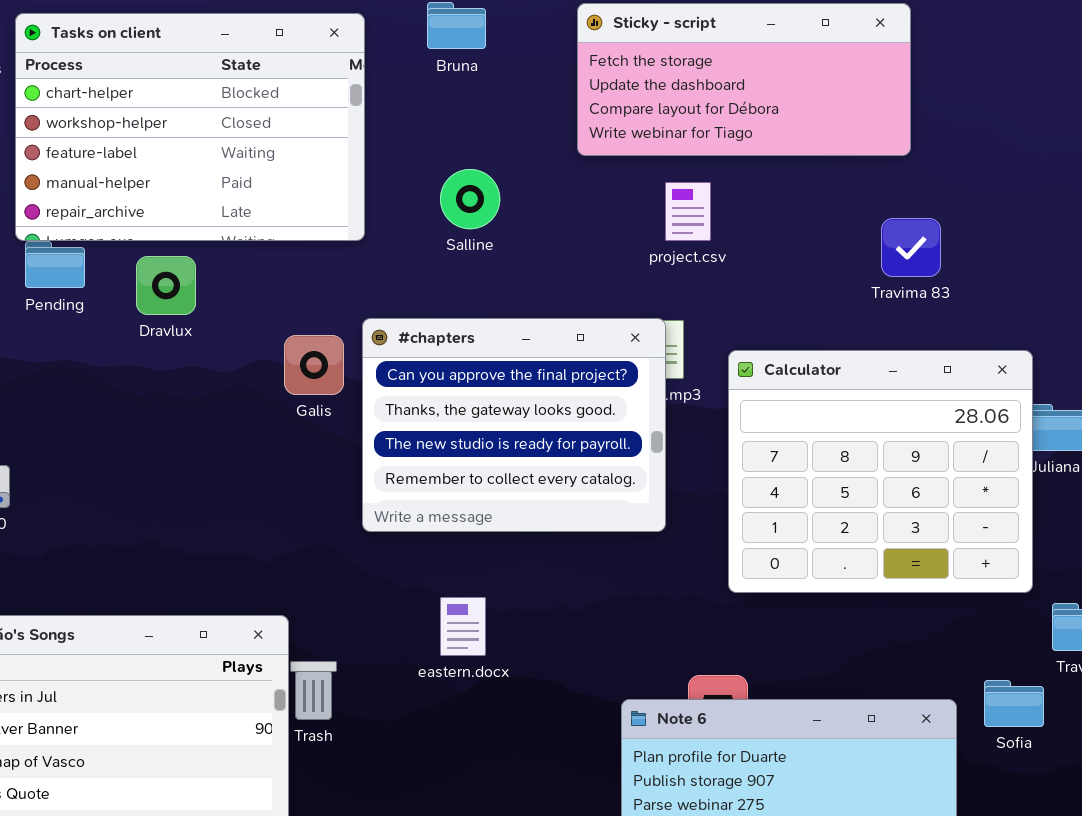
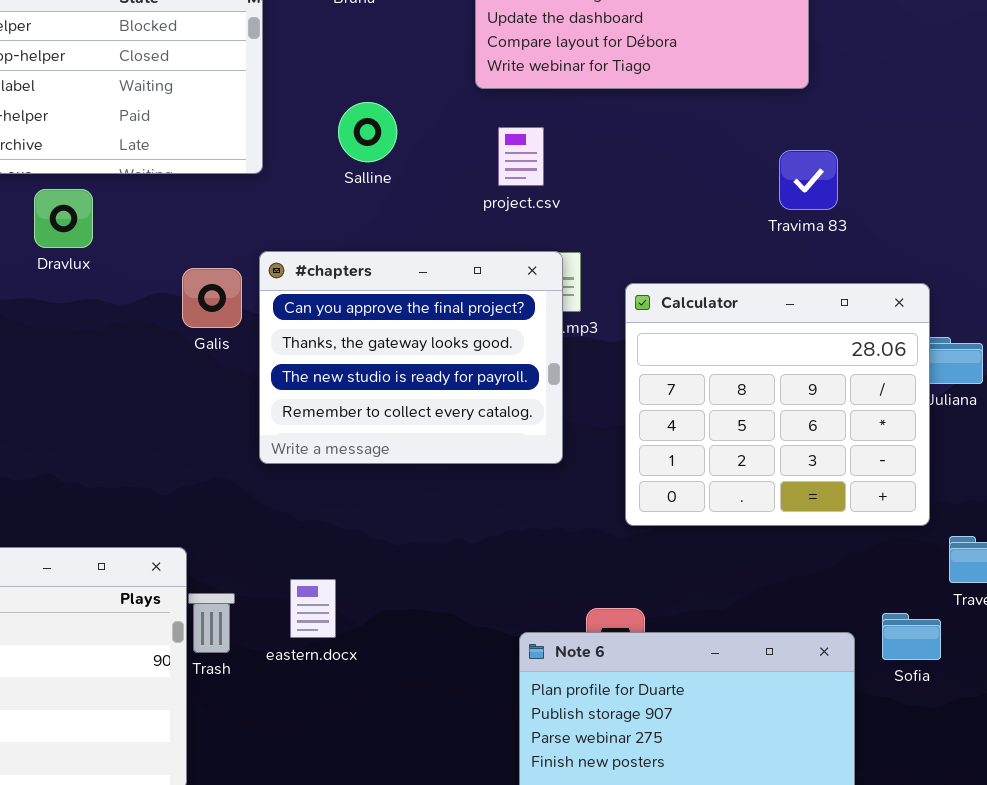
project.csv: [665,182,711,241] -> [498,127,544,186], moved
eastern.docx: [440,597,486,656] -> [290,579,336,638], moved

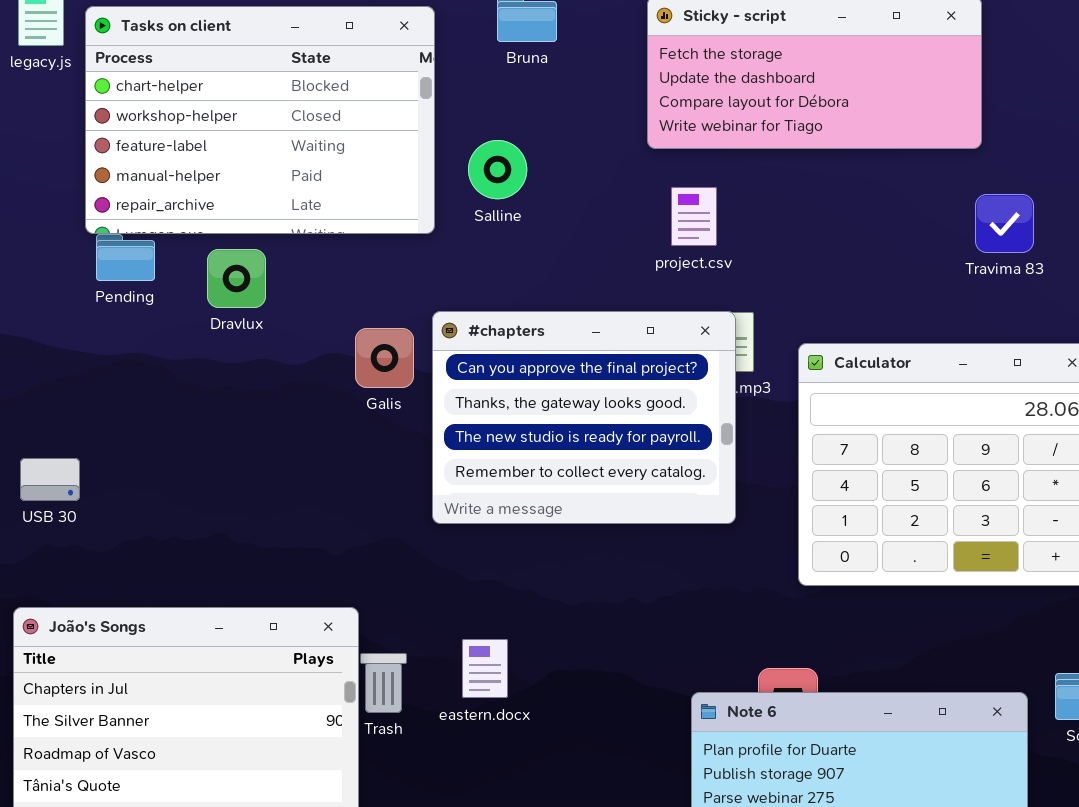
Salline: [338,102,397,162] -> [468,140,527,199], moved
Travima 83: [779,150,838,210] -> [975,194,1034,253], moved

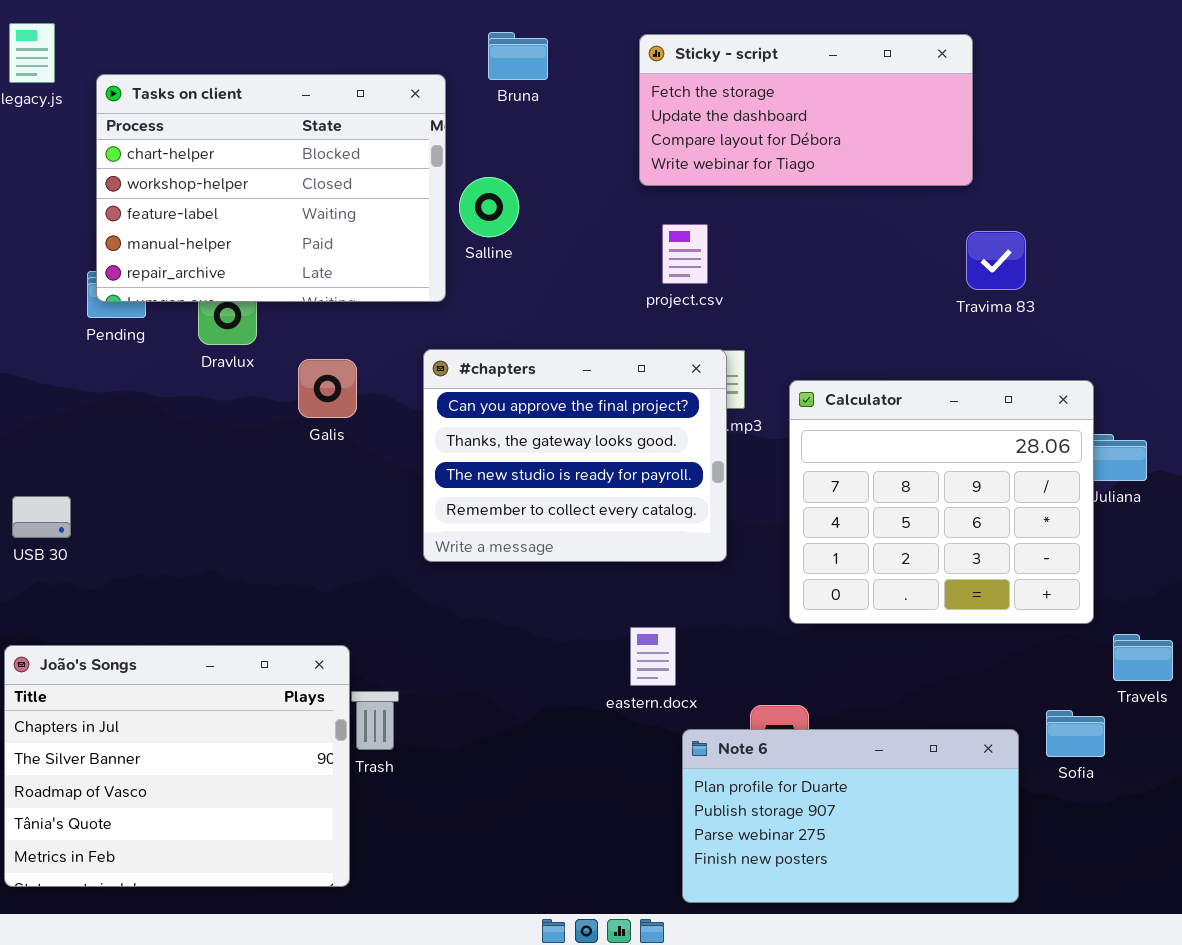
Tasks on client: [85,6,435,234] -> [96,74,446,302], moved
Galis: [355,328,414,388] -> [298,359,357,418], moved
eastern.docx: [462,639,508,698] -> [630,627,676,686], moved

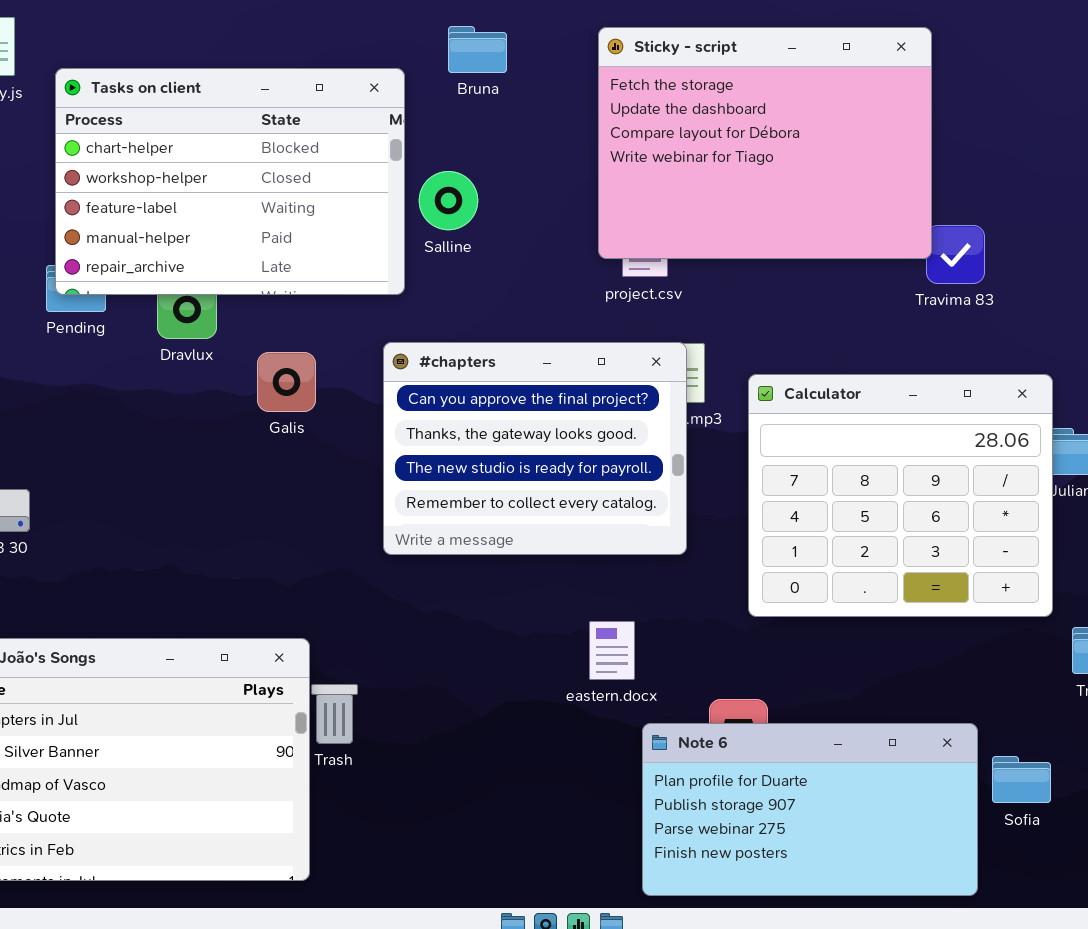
Sticky - script: [639,34,973,186] -> [598,27,932,259], resized
Sofia: [1046,710,1105,757] -> [992,756,1051,803], moved

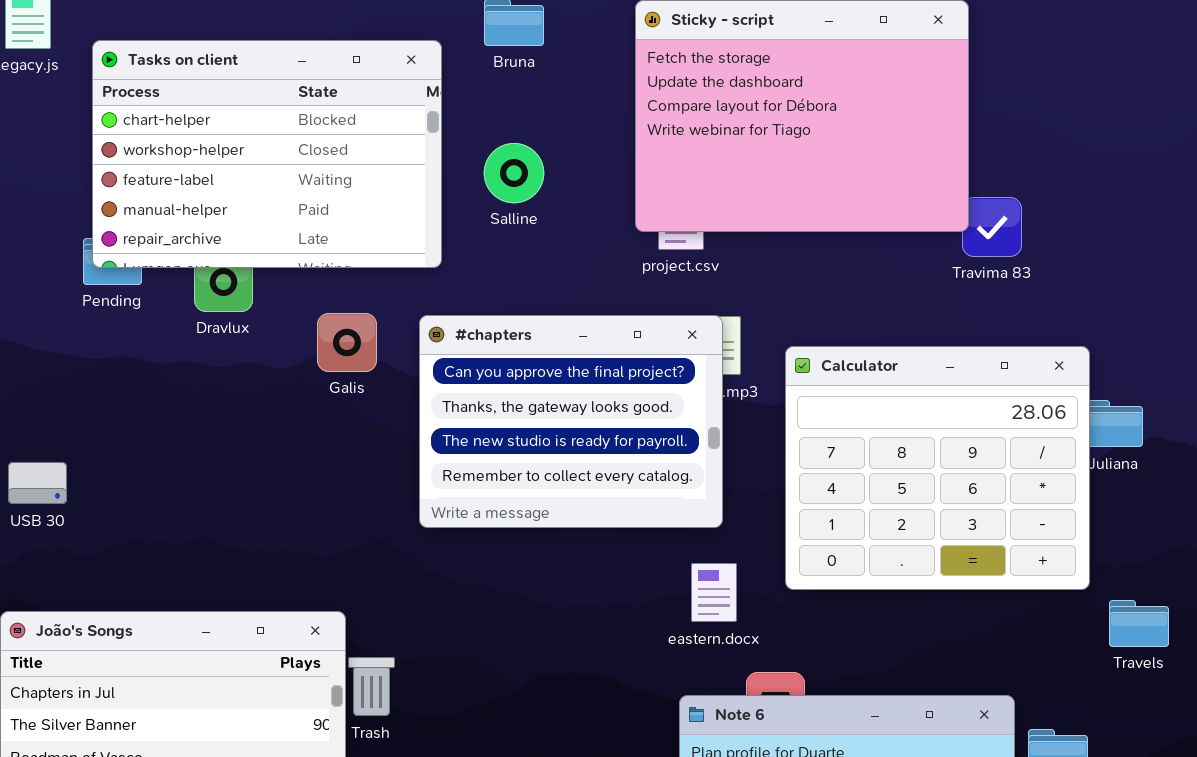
Salline: [419,171,478,230] -> [484,143,544,203], moved
Galis: [257,352,316,412] -> [317,313,377,372], moved
eastern.docx: [589,621,635,680] -> [691,563,737,622], moved

